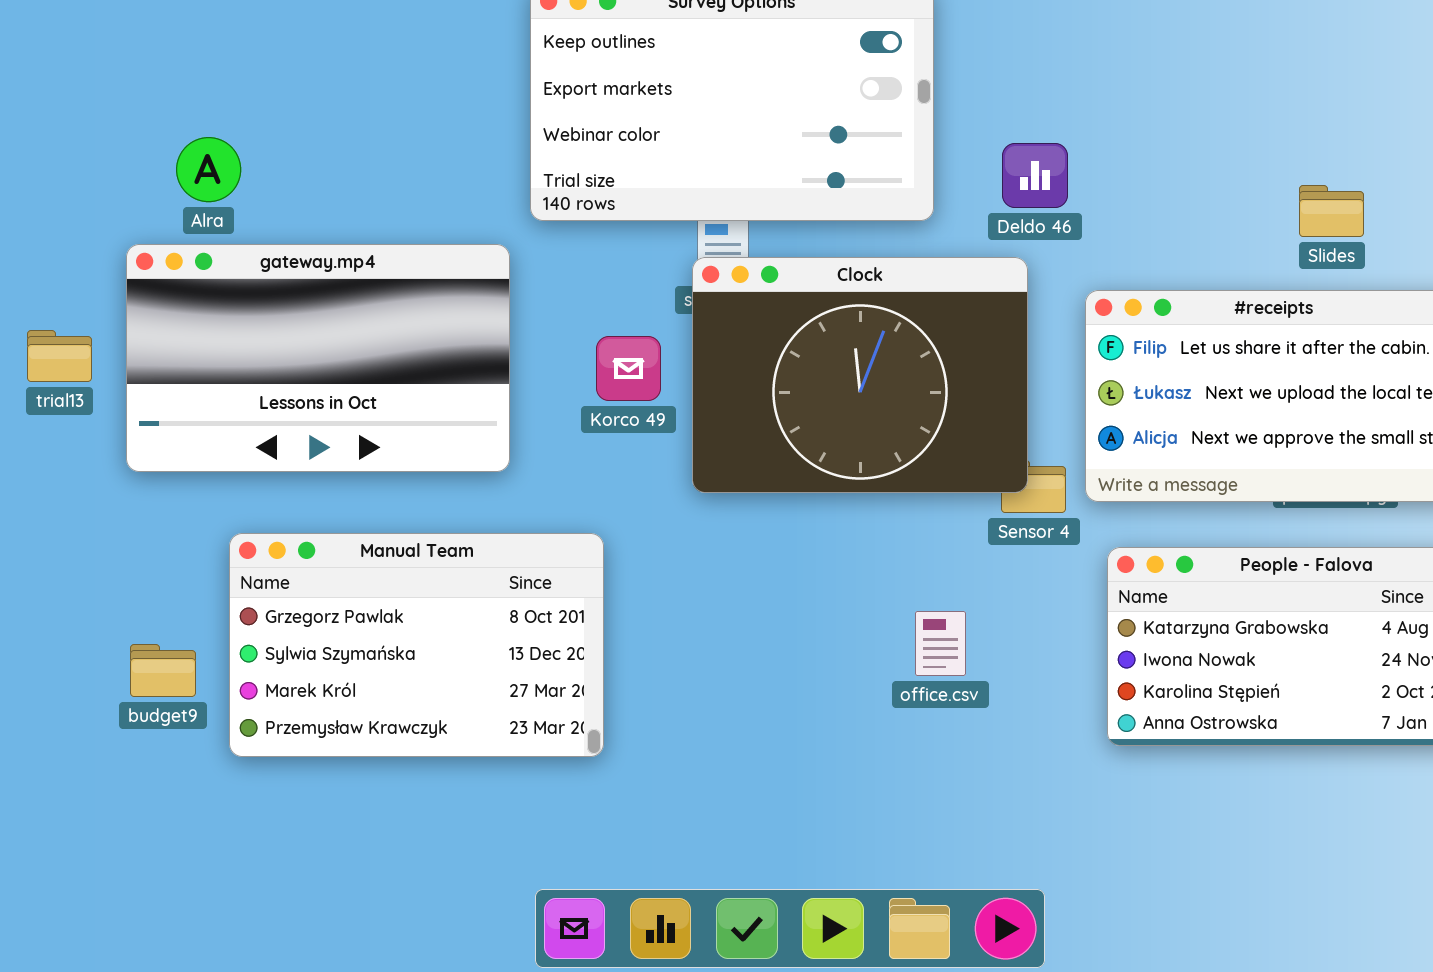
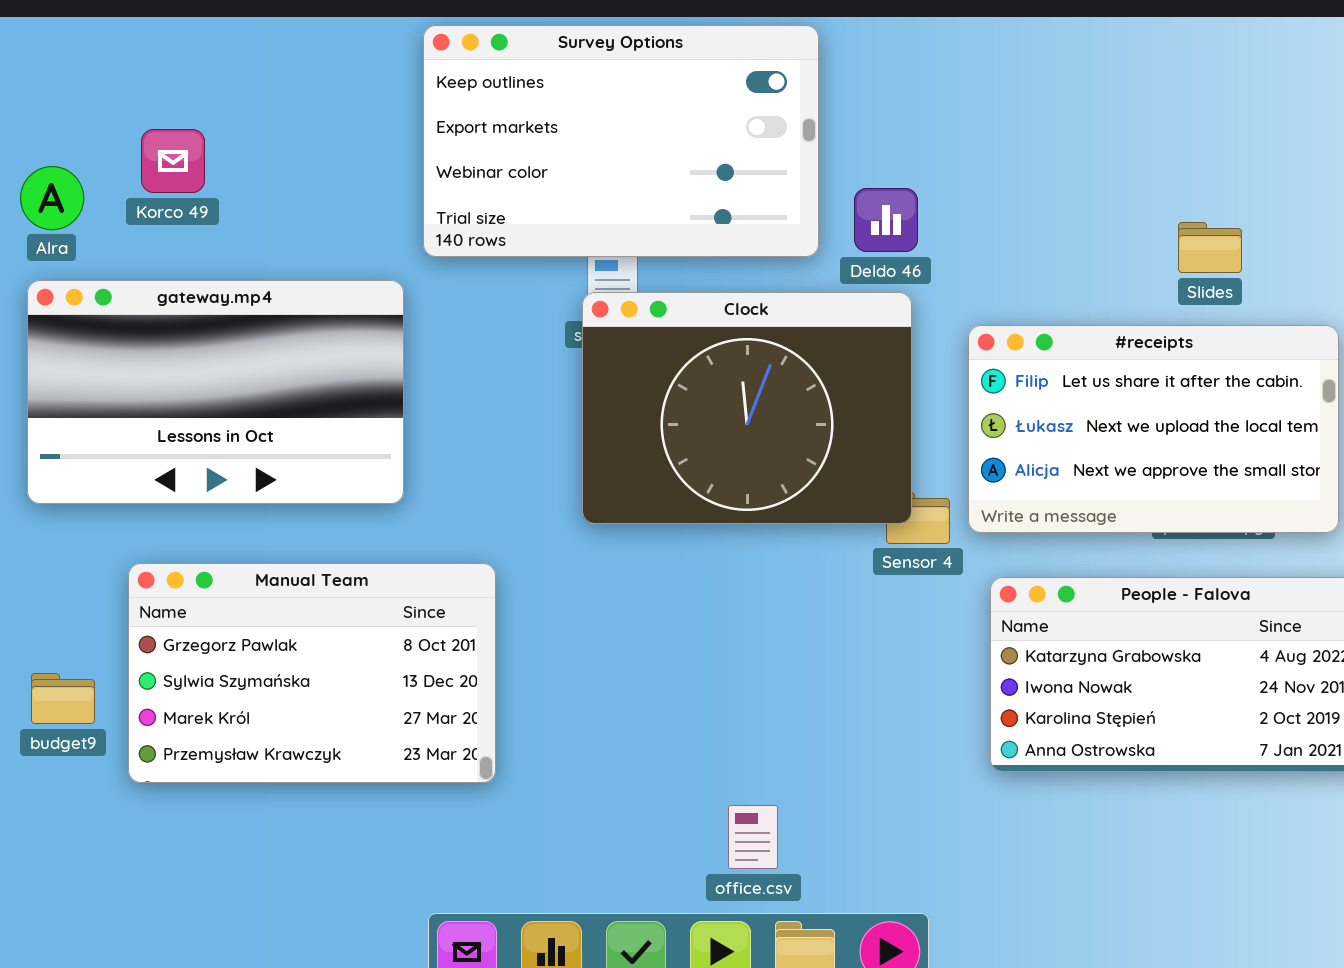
Alra: [176,137,241,202] -> [20,166,84,230], moved
Deldo 46: [1002,143,1068,208] -> [854,188,918,252], moved
Korco 49: [596,336,661,401] -> [141,129,205,193], moved
office.csv: [915,611,966,676] -> [728,805,778,869], moved

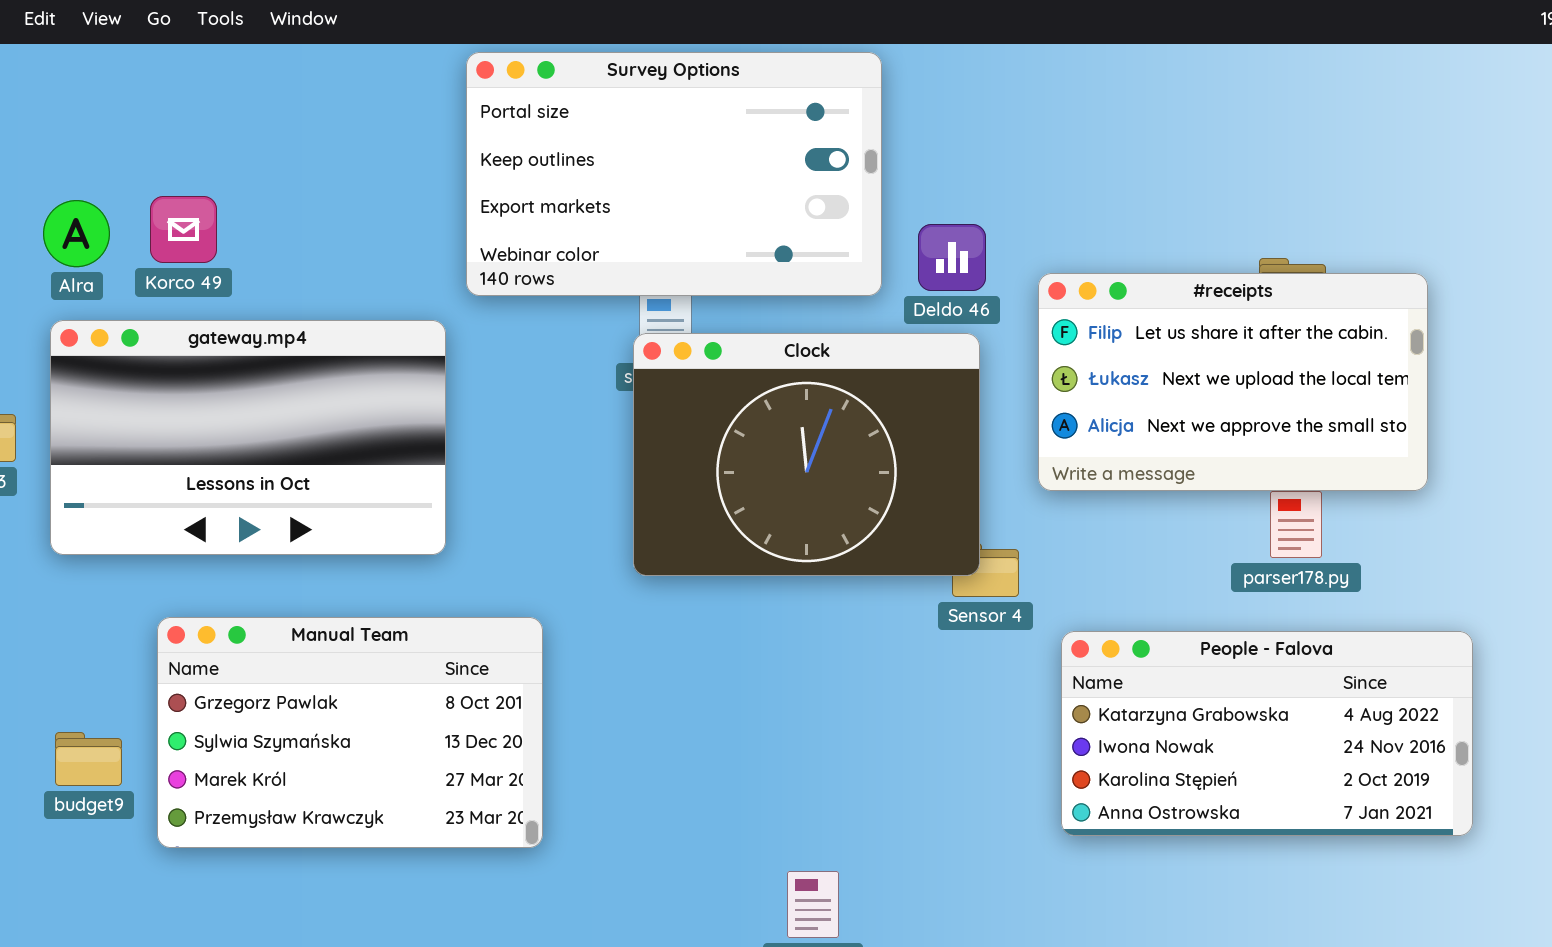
Survey Options: [423,25,819,257] -> [466,52,882,296], scrolled up 1 row
Korco 49: [141,129,205,193] -> [150,196,217,263], moved
#receipts: [968,325,1339,533] -> [1038,273,1428,491], moved

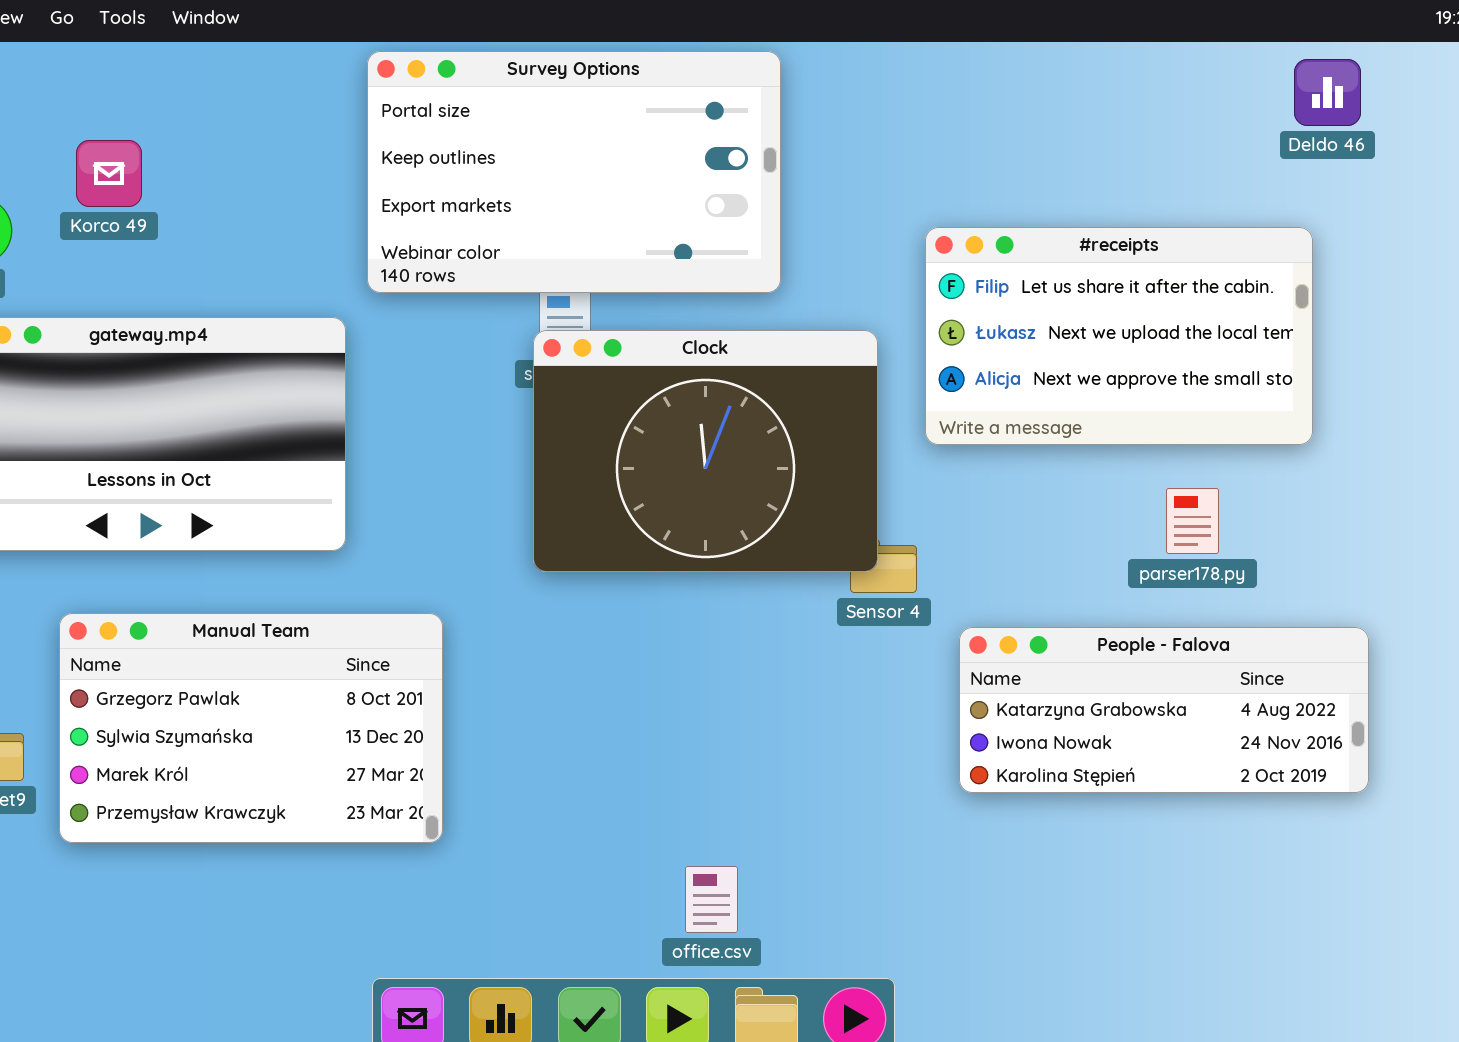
Korco 49: [150,196,217,263] -> [76,140,142,207], moved
Deldo 46: [918,224,986,291] -> [1294,59,1361,126], moved
#receipts: [1038,273,1428,491] -> [925,227,1313,445], moved
People - Falova: [1061,631,1473,836] -> [959,627,1369,793], resized

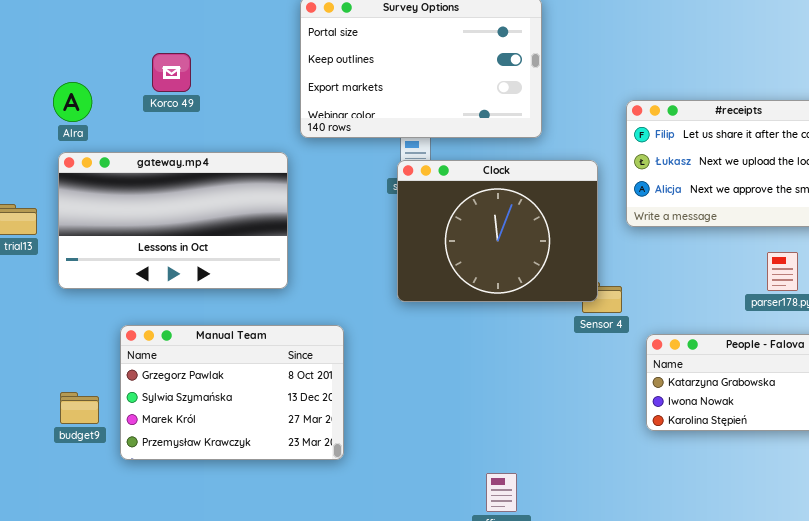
Korco 49: [76,140,142,207] -> [152,53,191,92], moved

